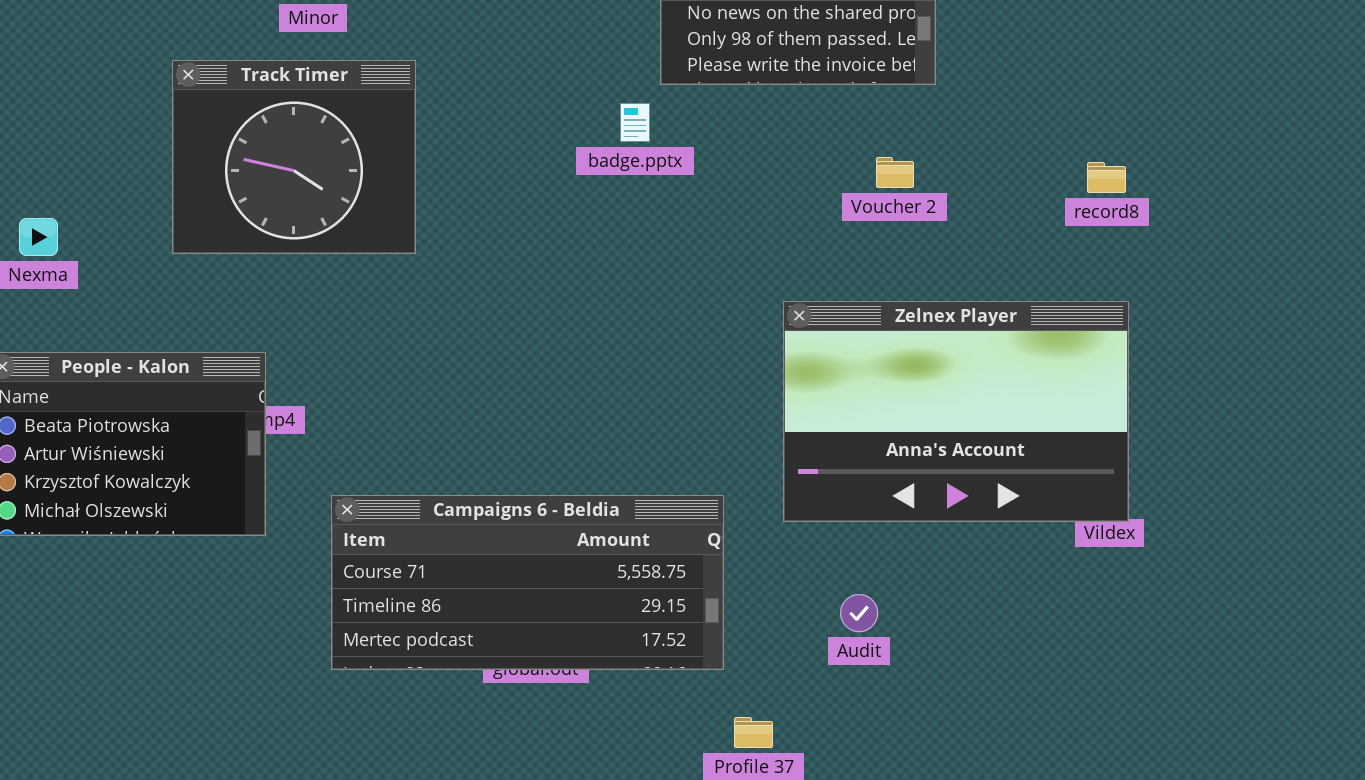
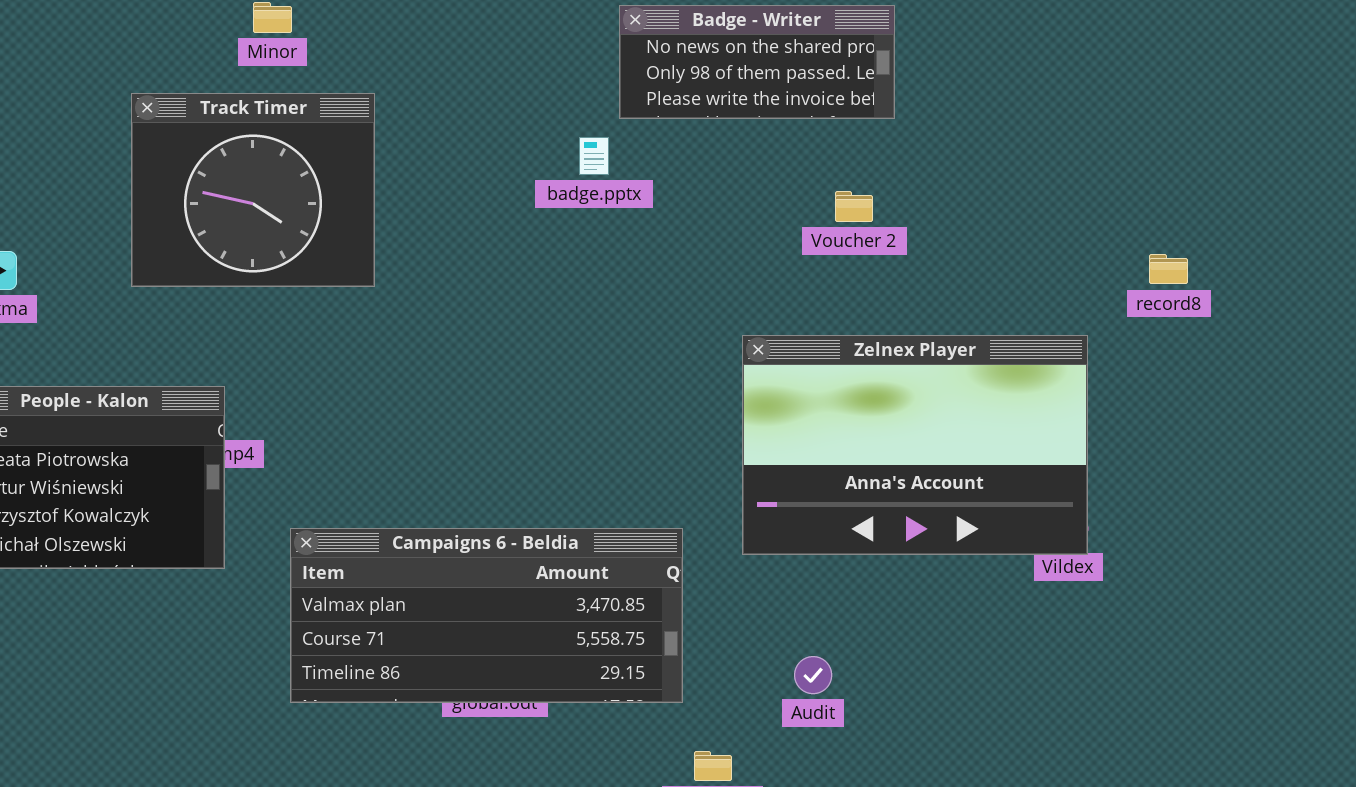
record8: [1087,162,1126,193] -> [1149,254,1188,284], moved
Campaigns 6 - Beldia: [331,495,724,670] -> [290,528,683,703], scrolled up 1 row
Audit: [840,594,878,632] -> [794,656,832,694], moved

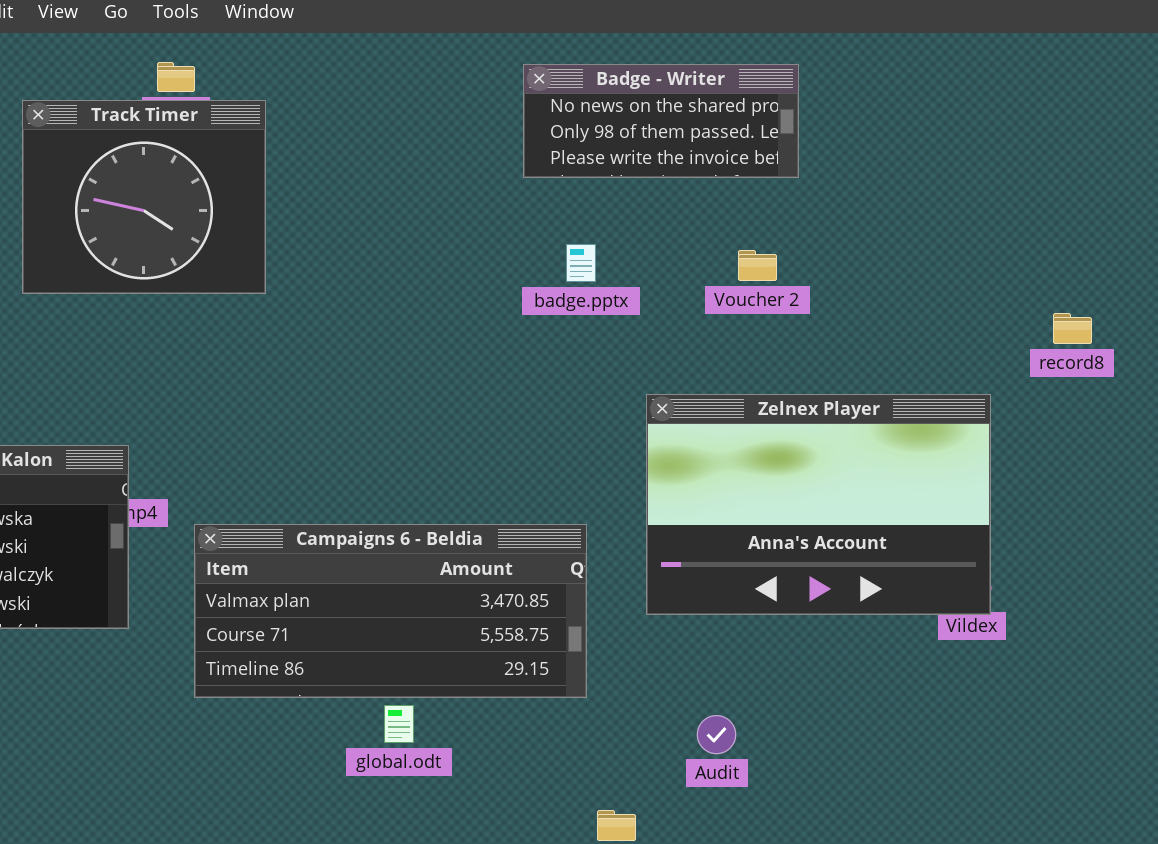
Track Timer: [131,93,375,287] -> [22,100,266,294], moved
badge.pptx: [579,137,609,175] -> [566,244,596,282], moved
Campaigns 6 - Beldia: [290,528,683,703] -> [194,524,587,698], moved

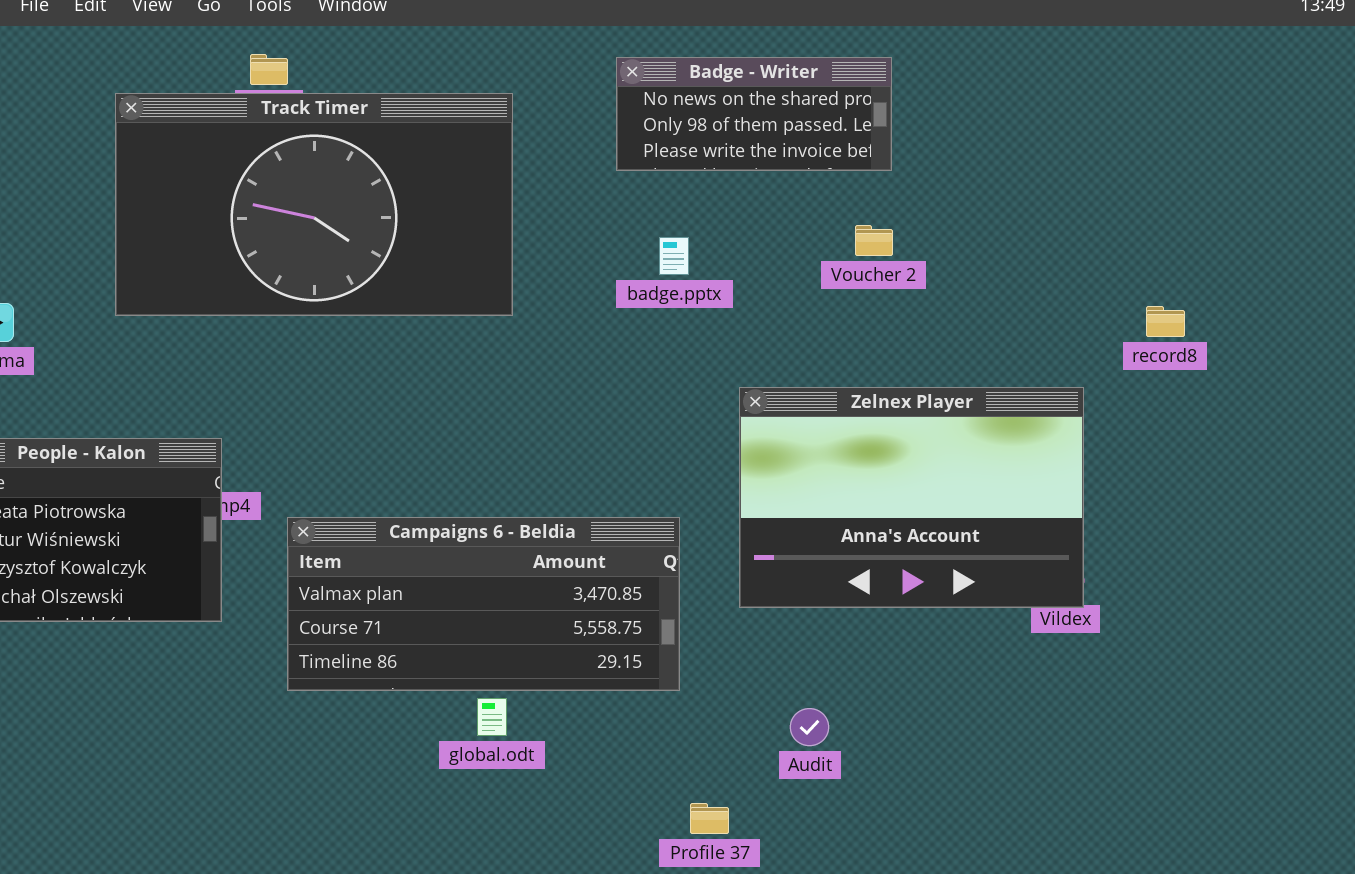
Track Timer: [22,100,266,294] -> [115,93,513,316], resized
Voucher 2: [738,250,777,281] -> [855,225,893,256], moved

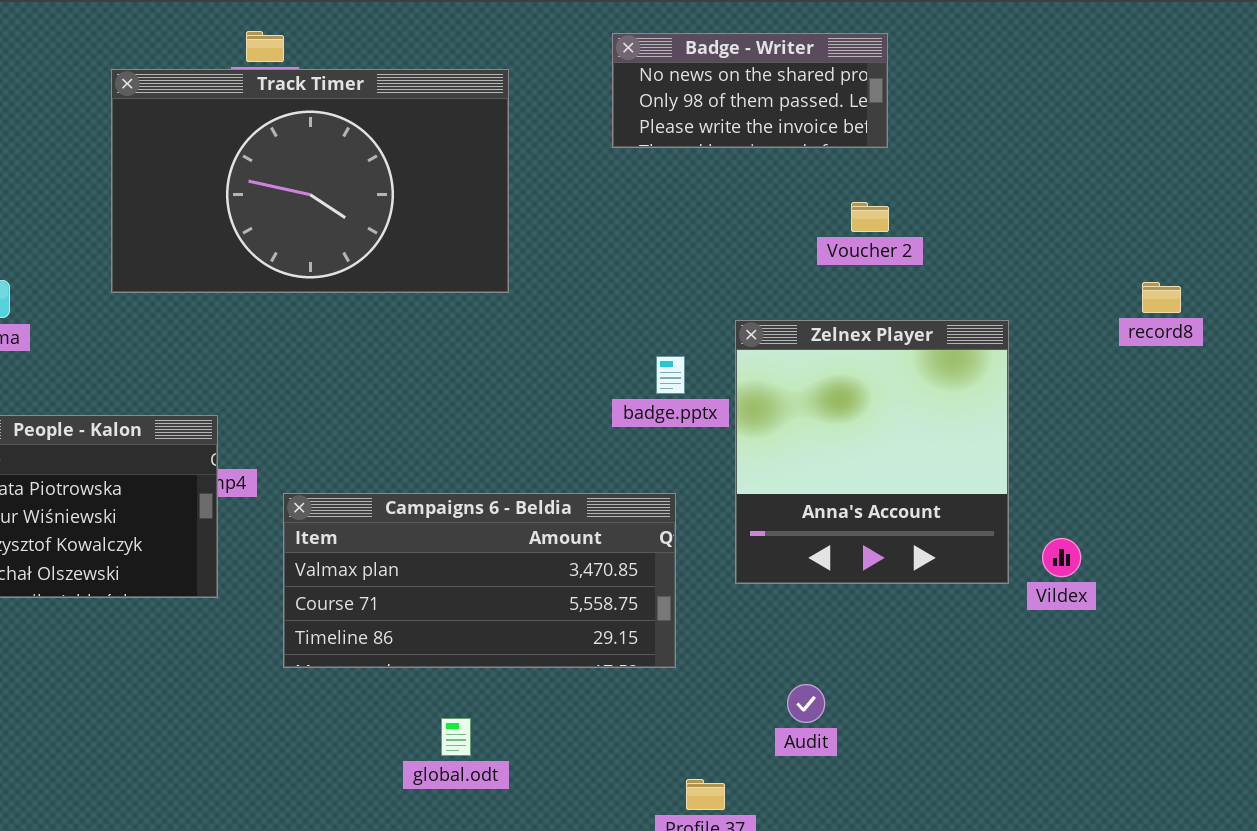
badge.pptx: [659,237,689,275] -> [656,356,685,394], moved
Zelnex Player: [739,387,1084,608] -> [735,320,1009,584], resized
global.odt: [477,698,507,736] -> [441,718,471,756], moved

